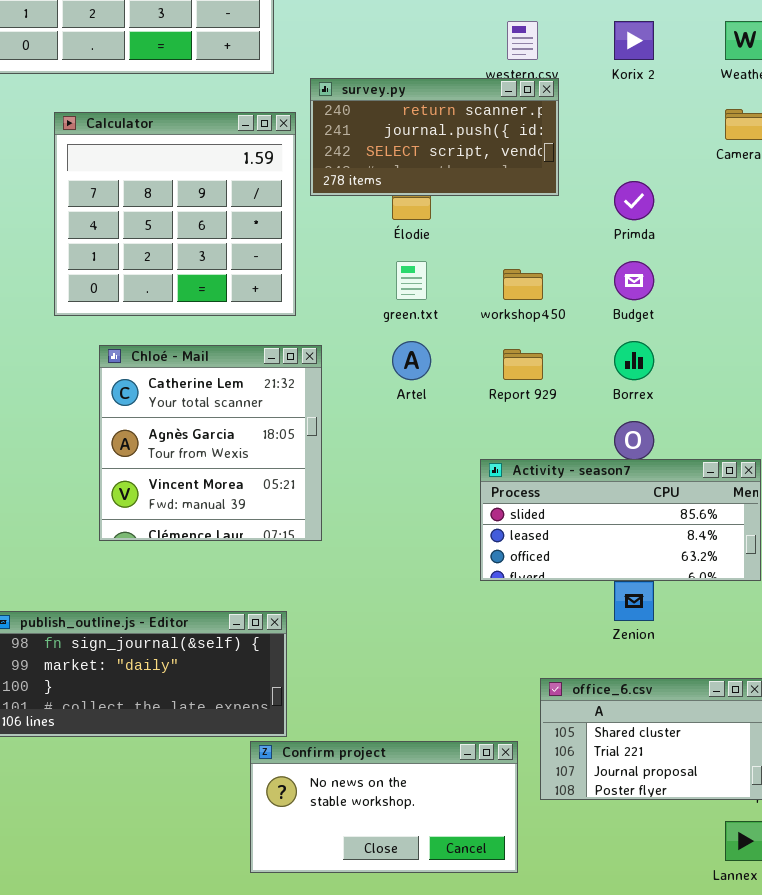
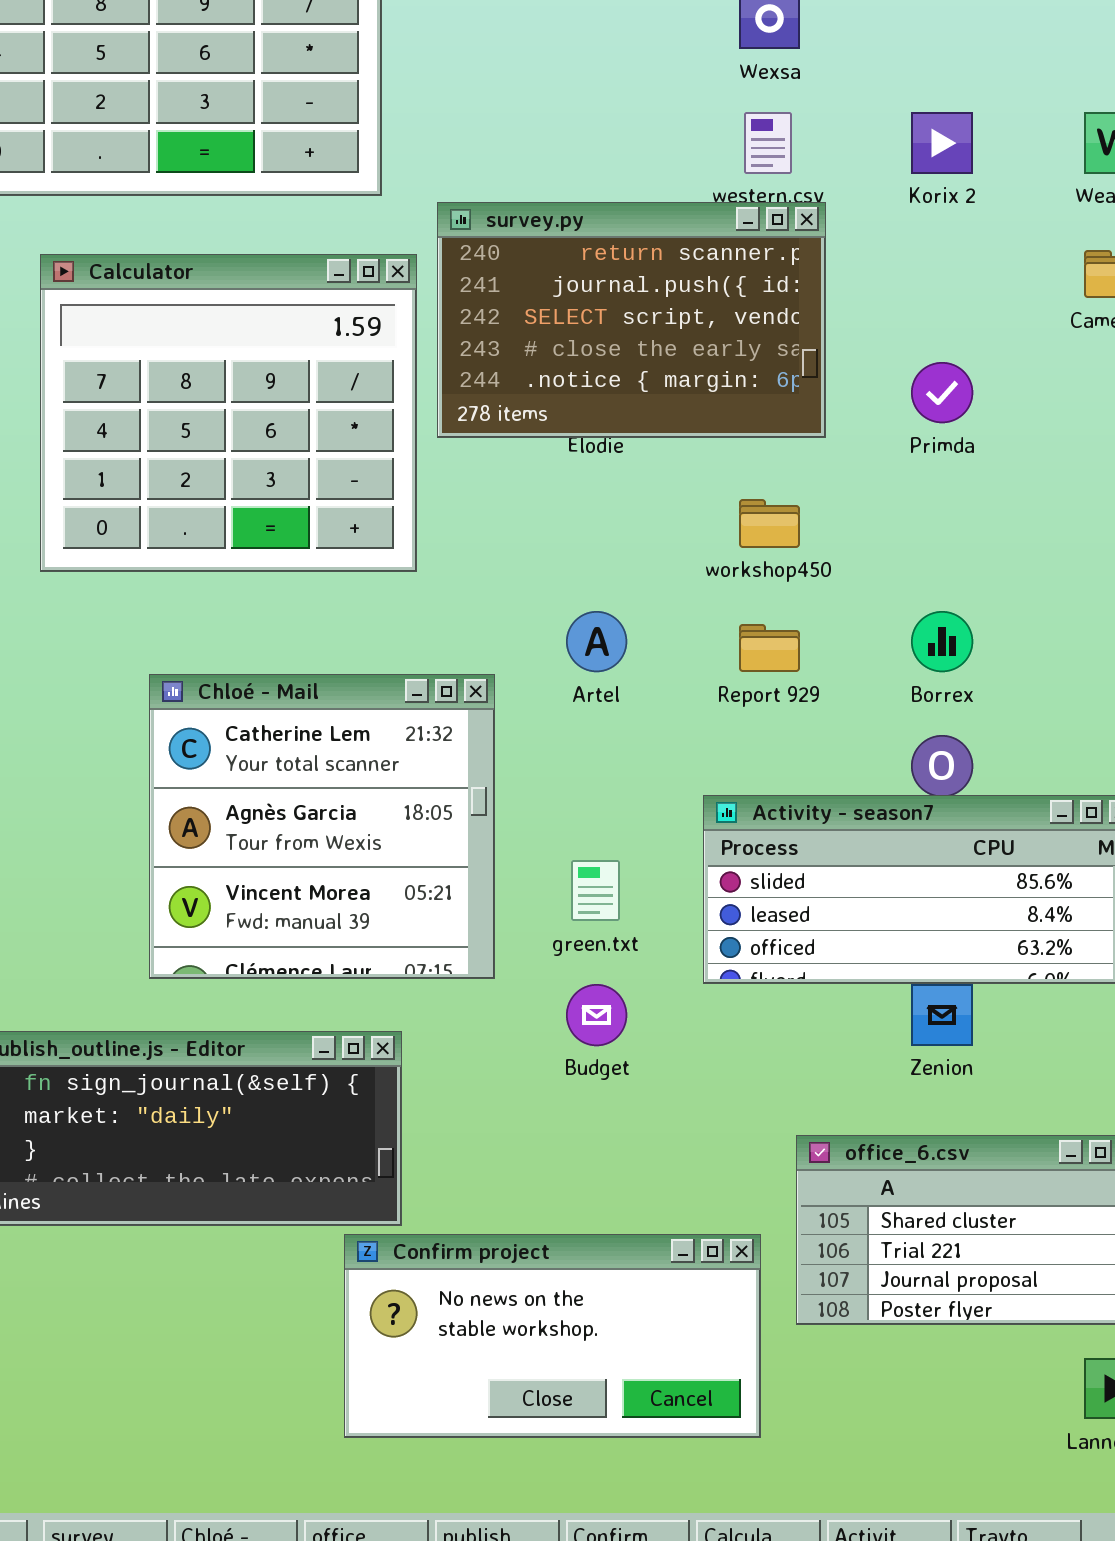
survey.py: [310,78,559,196] -> [437,202,826,438], resized
green.txt: [396,261,427,300] -> [571,860,620,921], moved
Budget: [614,261,654,300] -> [566,984,627,1046], moved
Chloé - Mail: [99,345,322,541] -> [149,674,495,979], moved

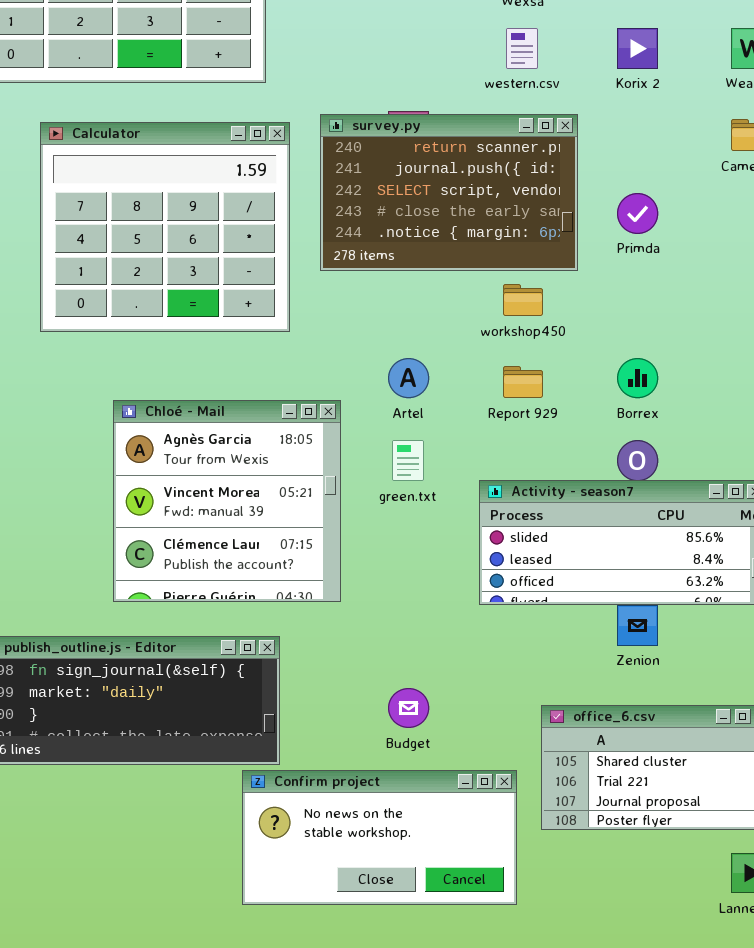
survey.py: [437,202,826,438] -> [320,114,578,271], moved
Chloé - Mail: [149,674,495,979] -> [113,400,341,602], scrolled down 1 row
green.txt: [571,860,620,921] -> [392,440,424,481], moved
Budget: [566,984,627,1046] -> [388,688,429,728], moved

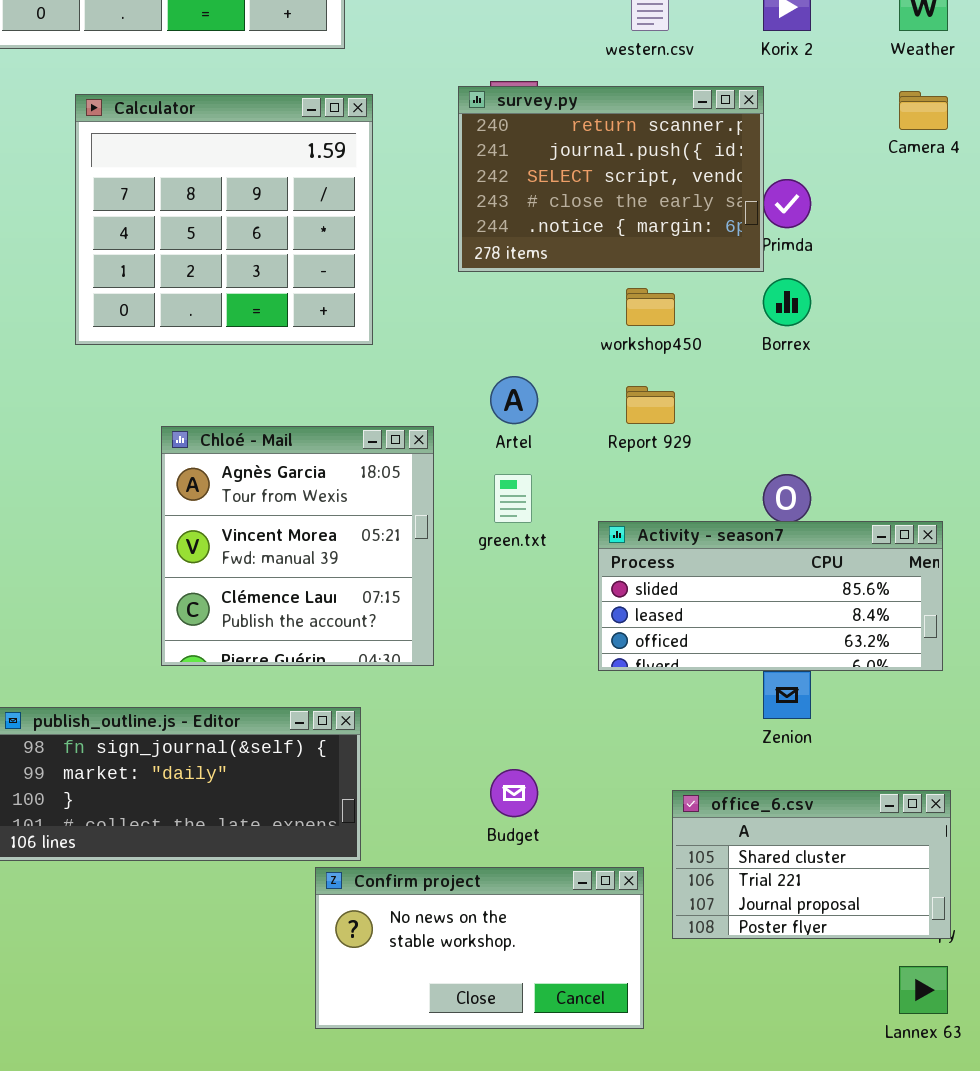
survey.py: [320,114,578,271] -> [458,86,764,272], moved
Borrex: [617,358,658,398] -> [763,278,811,326], moved

